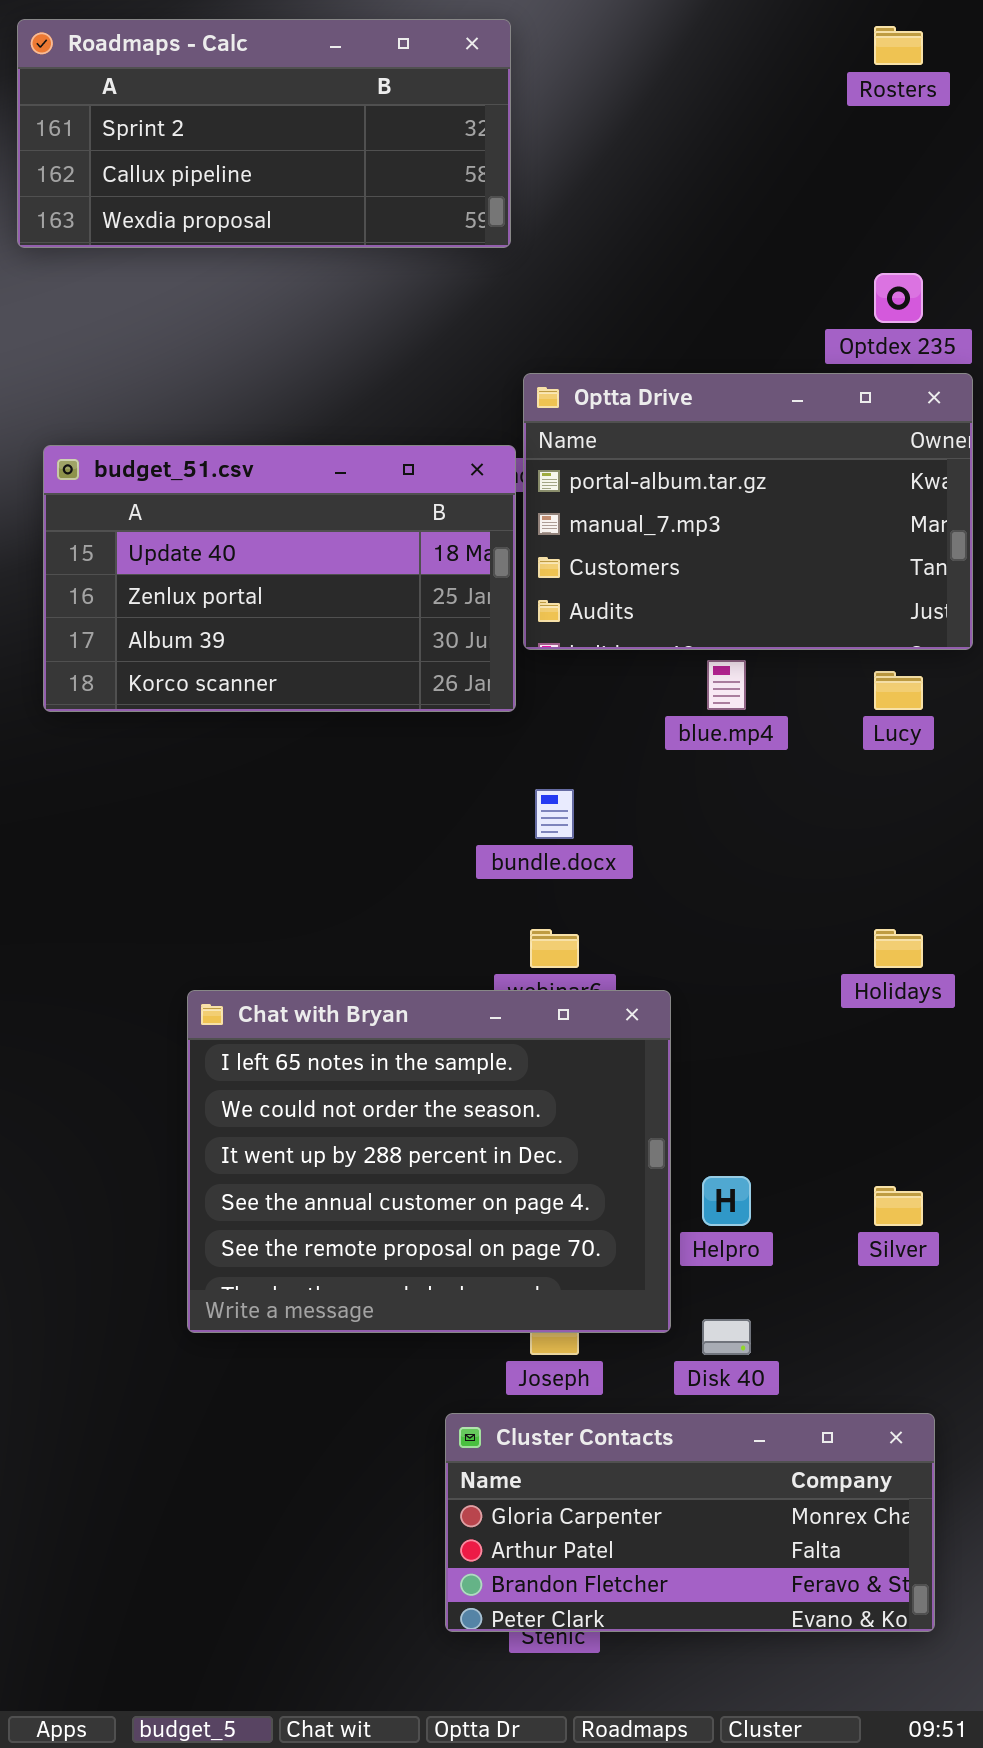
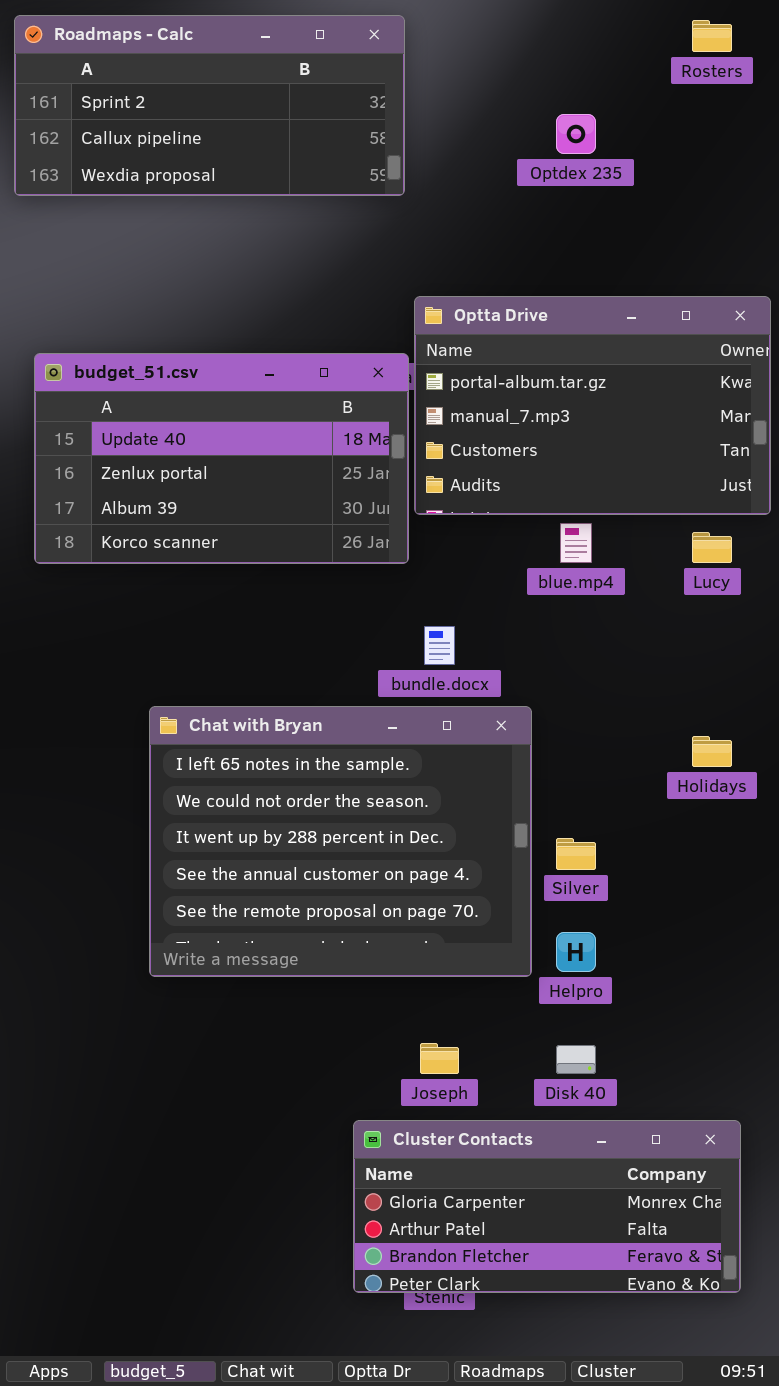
Optdex 235: [874,273,923,323] -> [556,114,596,154], moved
Chat with Bryan: [187,990,671,1333] -> [149,706,532,977], moved
Silver: [874,1186,923,1226] -> [556,838,596,870], moved

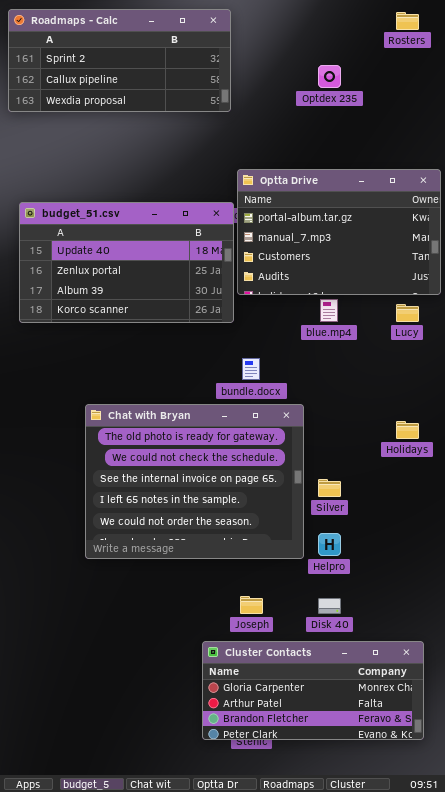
Chat with Bryan: [149,706,532,977] -> [85,404,304,559], scrolled up 3 rows

